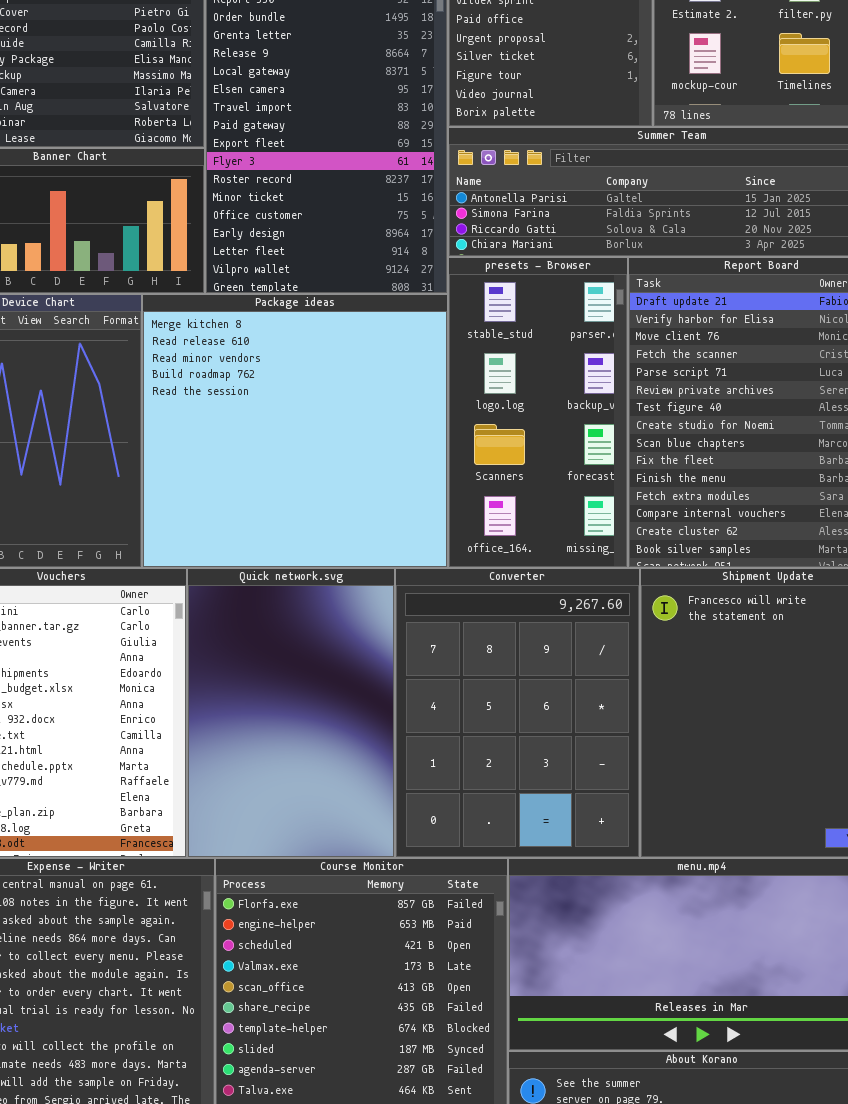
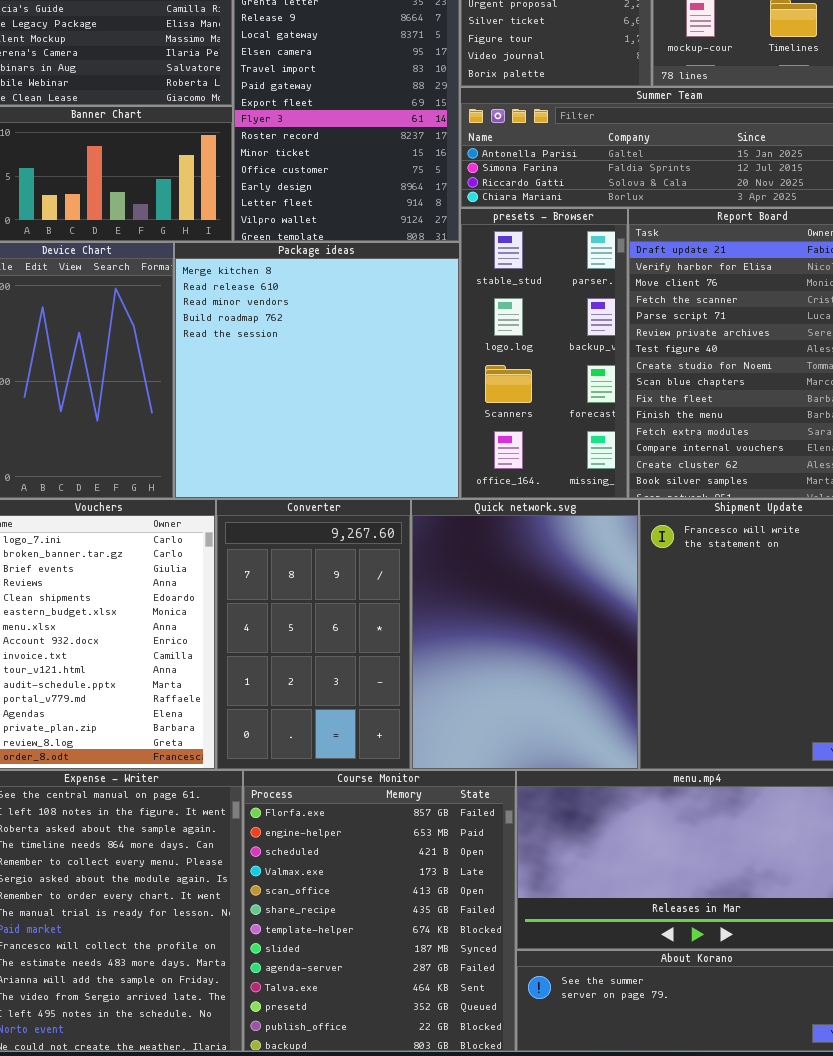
Quick network.svg: [187,568,395,858] -> [411,499,639,770], moved, resized
Converter: [395,568,640,858] -> [216,499,411,770], moved, resized

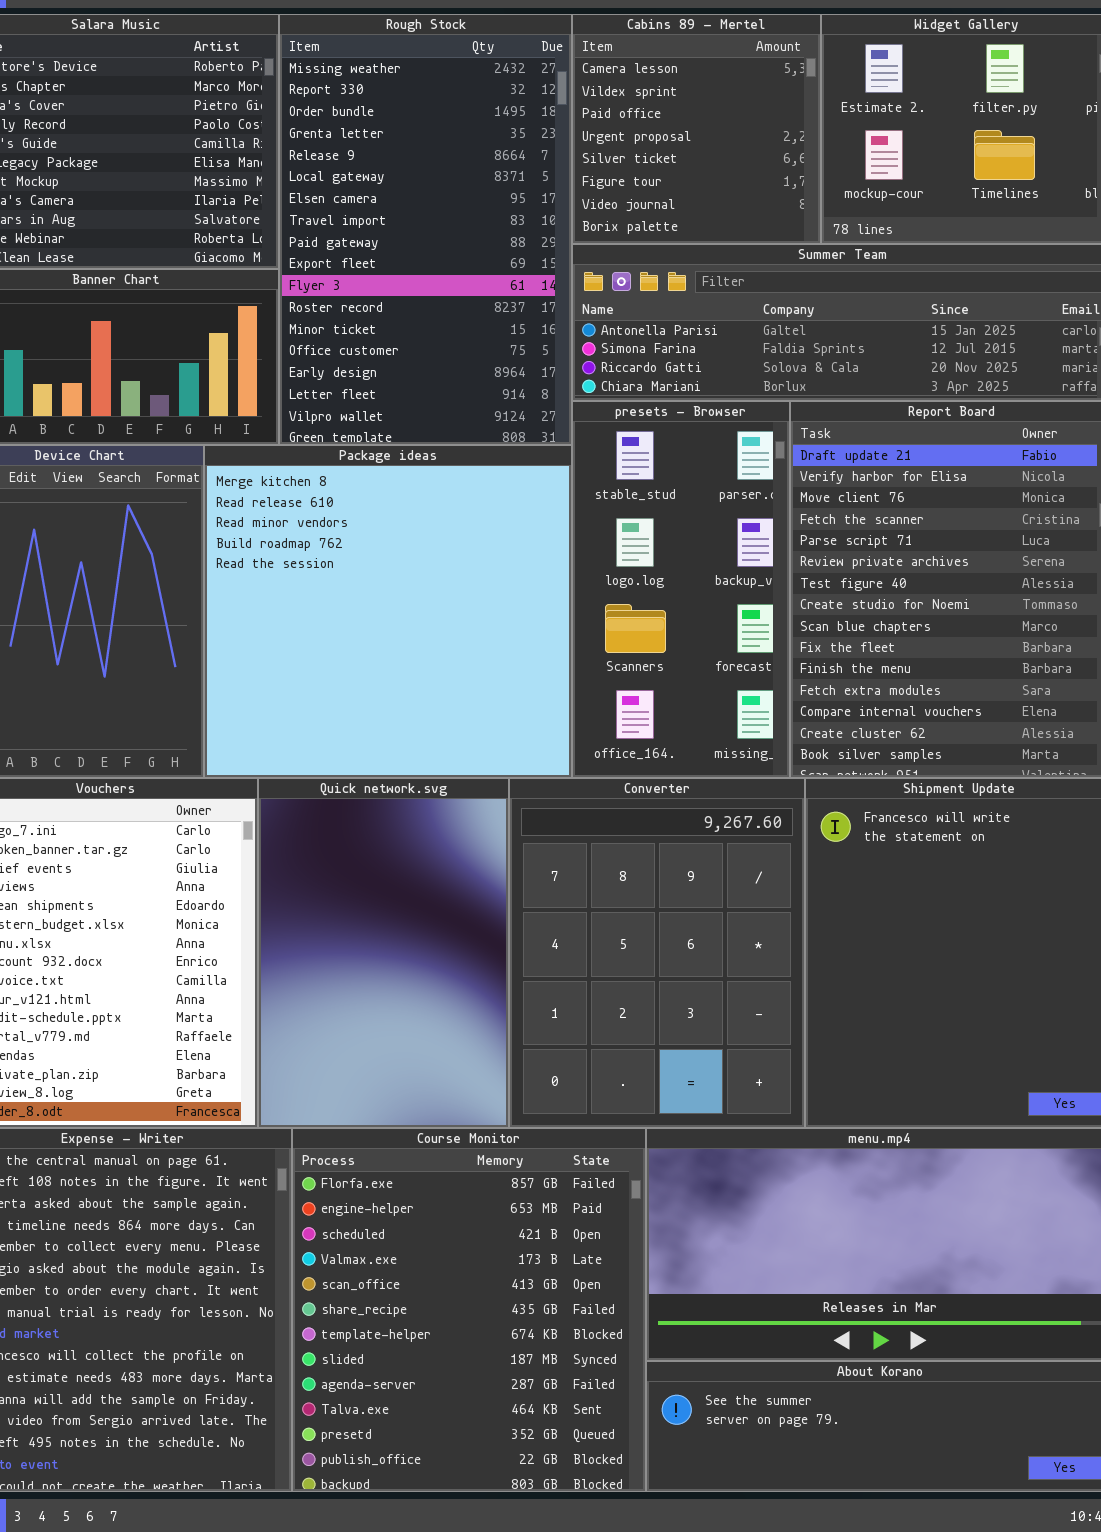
Converter: [216,499,411,770] -> [509,778,805,1128], moved, resized
Quick network.svg: [411,499,639,770] -> [258,778,509,1128], moved, resized

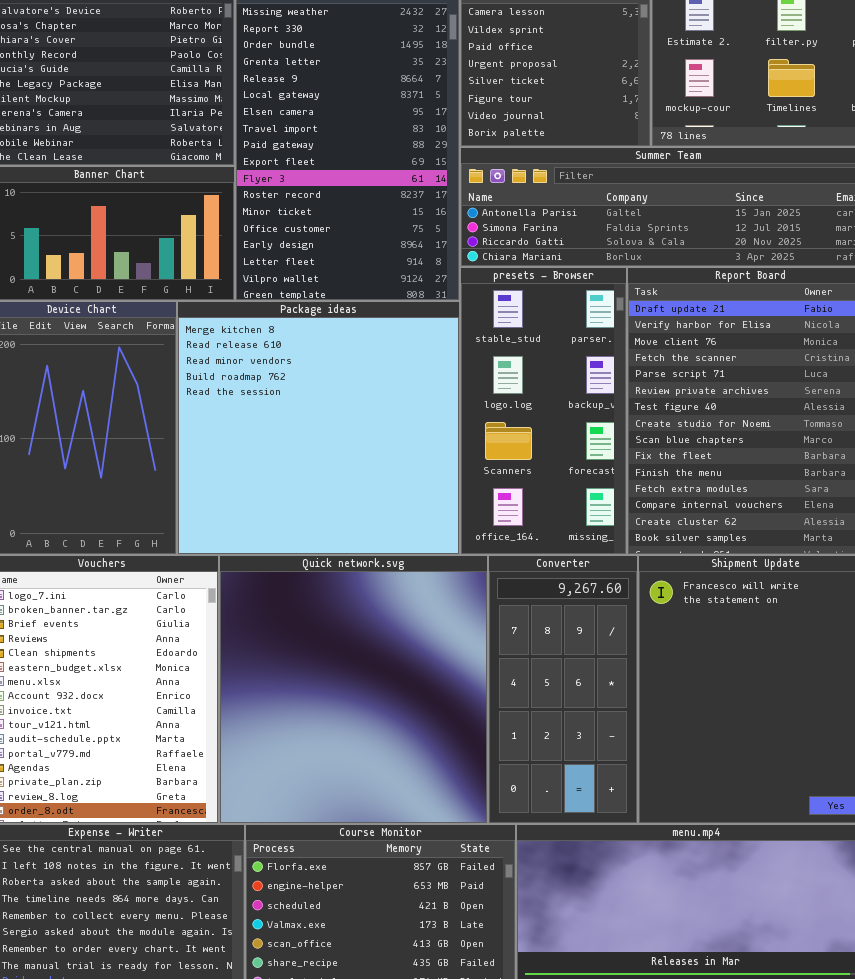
Quick network.svg: [258,778,509,1128] -> [219,555,488,824], resized
Converter: [509,778,805,1128] -> [488,555,638,824], resized

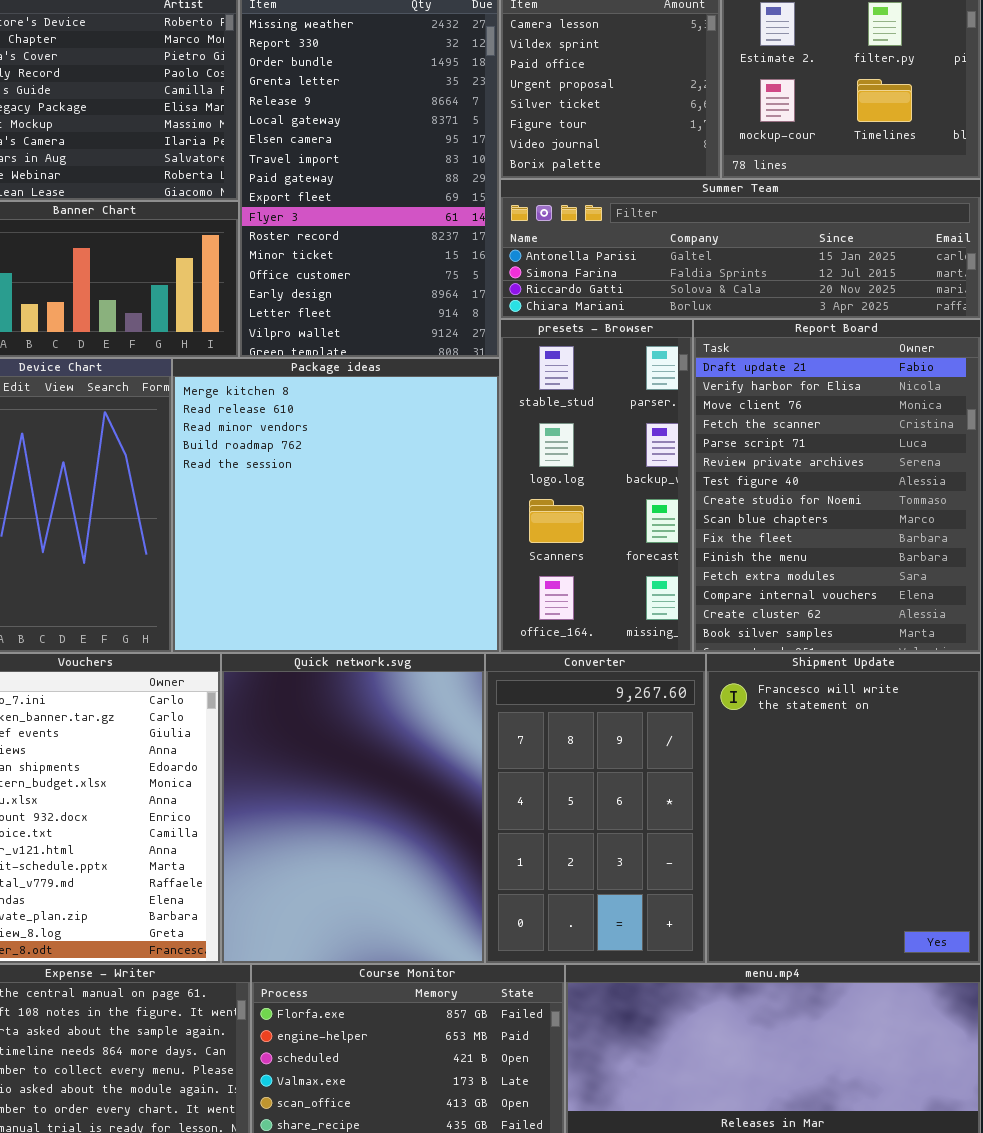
Quick network.svg: [219,555,488,824] -> [221,653,485,964], resized
Converter: [488,555,638,824] -> [485,653,706,964], resized

